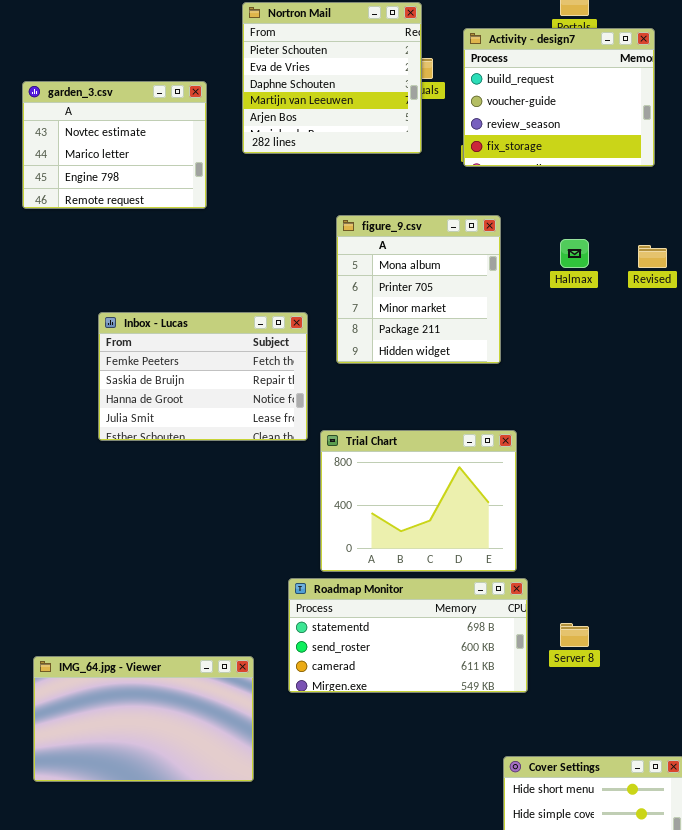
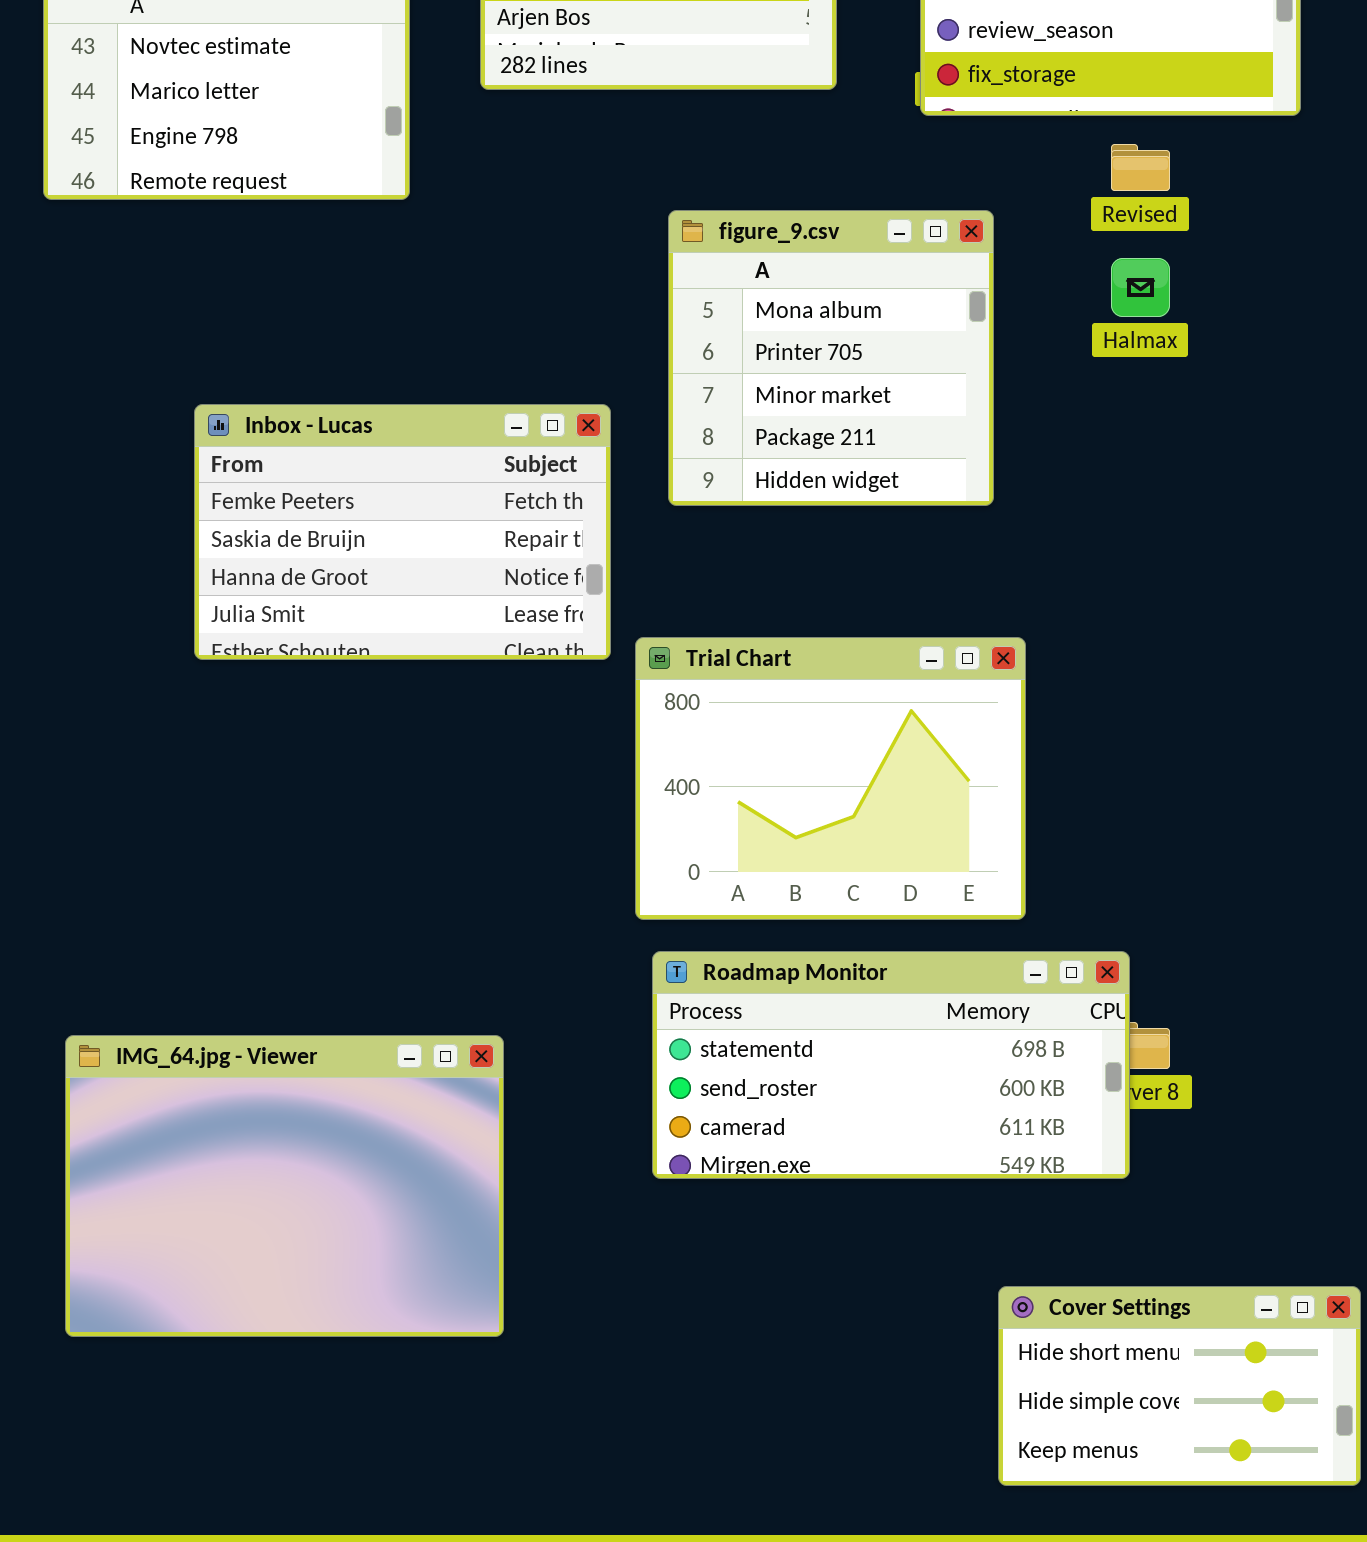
Revised: [638,245,667,268] -> [1111,144,1170,191], moved
Roadmap Monitor: [288,578,528,693] -> [652,951,1130,1179], moved
IMG_64.jpg - Viewer: [33,656,254,782] -> [65,1035,504,1337], resized

